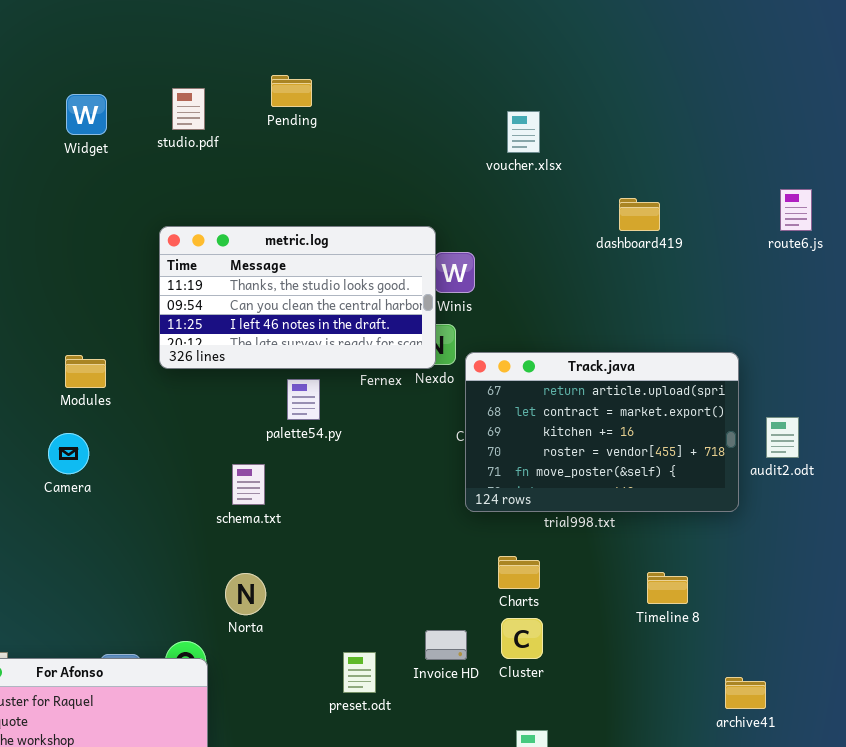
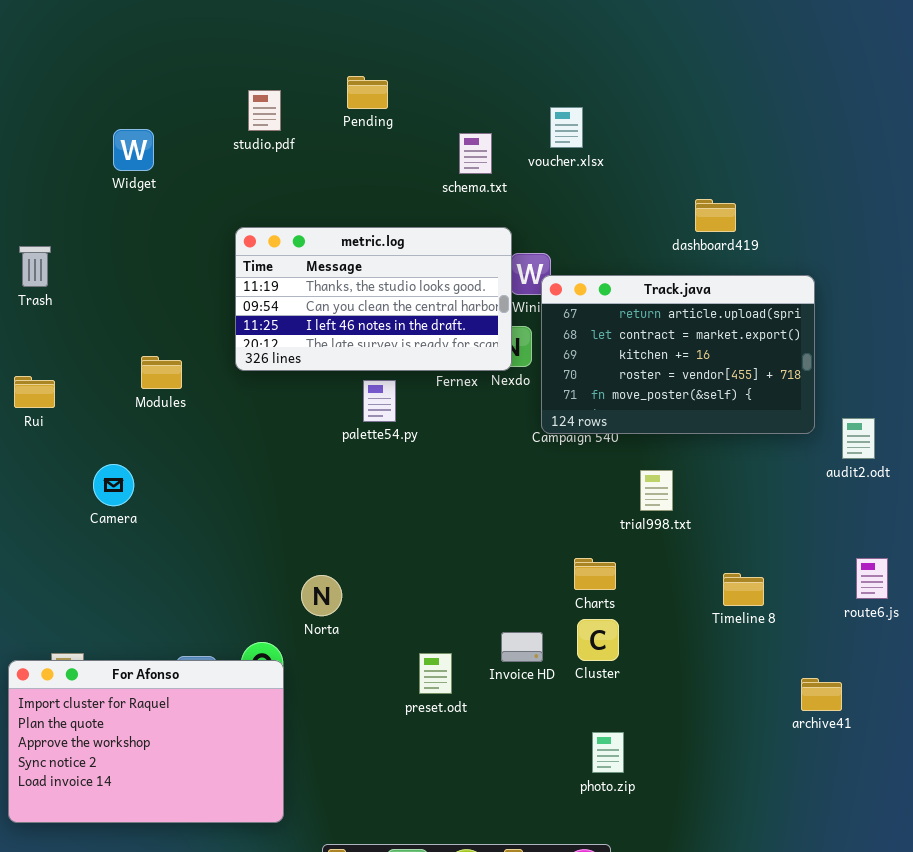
Widget: [66,94,107,135] -> [113,129,154,171], moved
voucher.xlsx: [507,111,540,153] -> [550,107,583,148], moved
route6.js: [780,189,812,231] -> [856,558,888,599], moved
Track.java: [465,352,739,512] -> [541,275,815,434], moved
Camera: [48,433,89,474] -> [93,464,134,506], moved
schema.txt: [232,464,265,505] -> [459,133,492,174], moved

